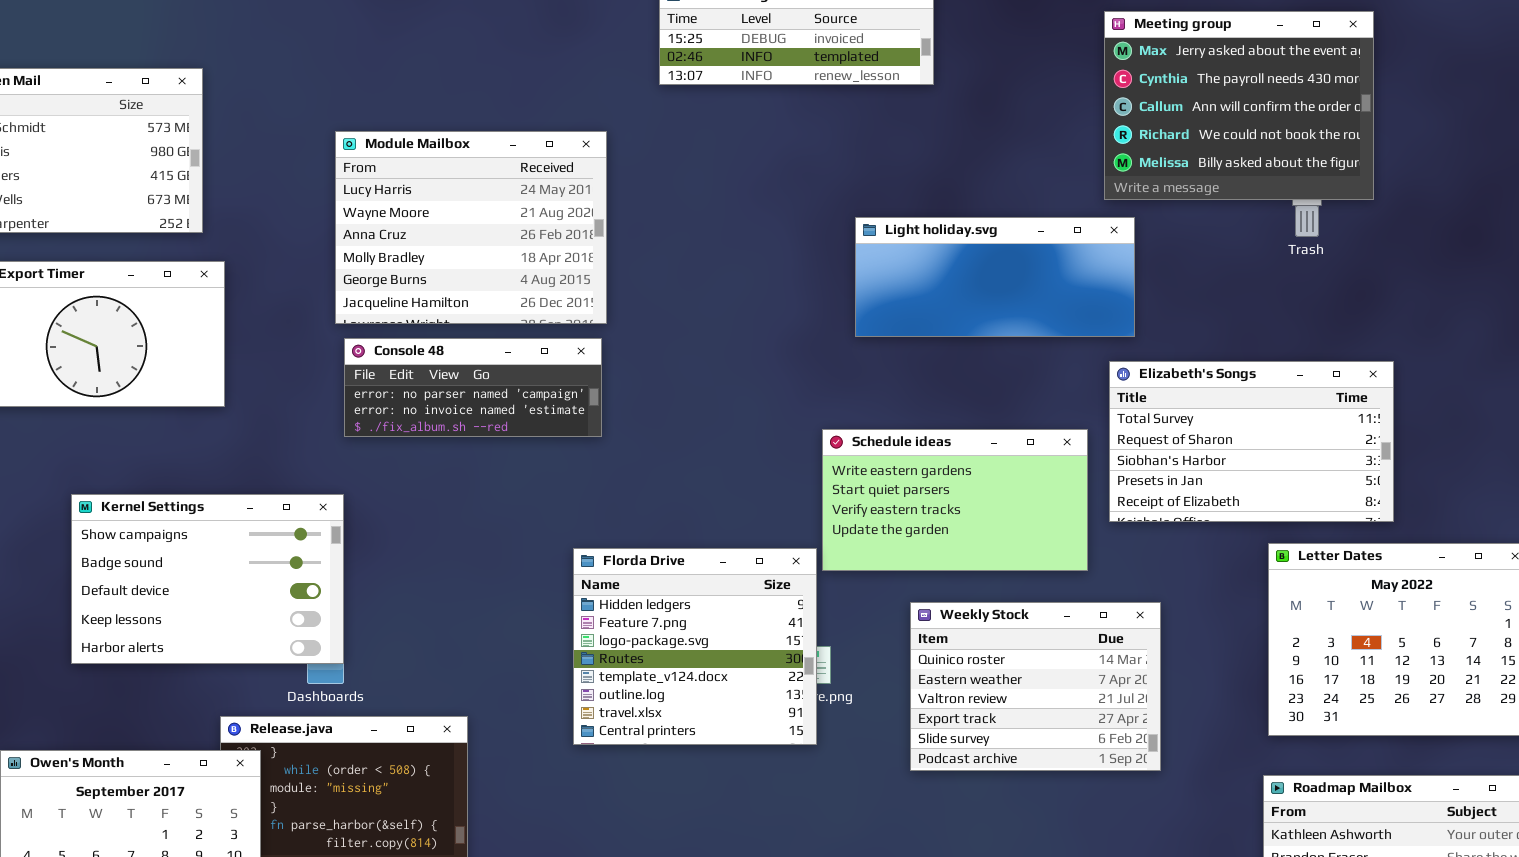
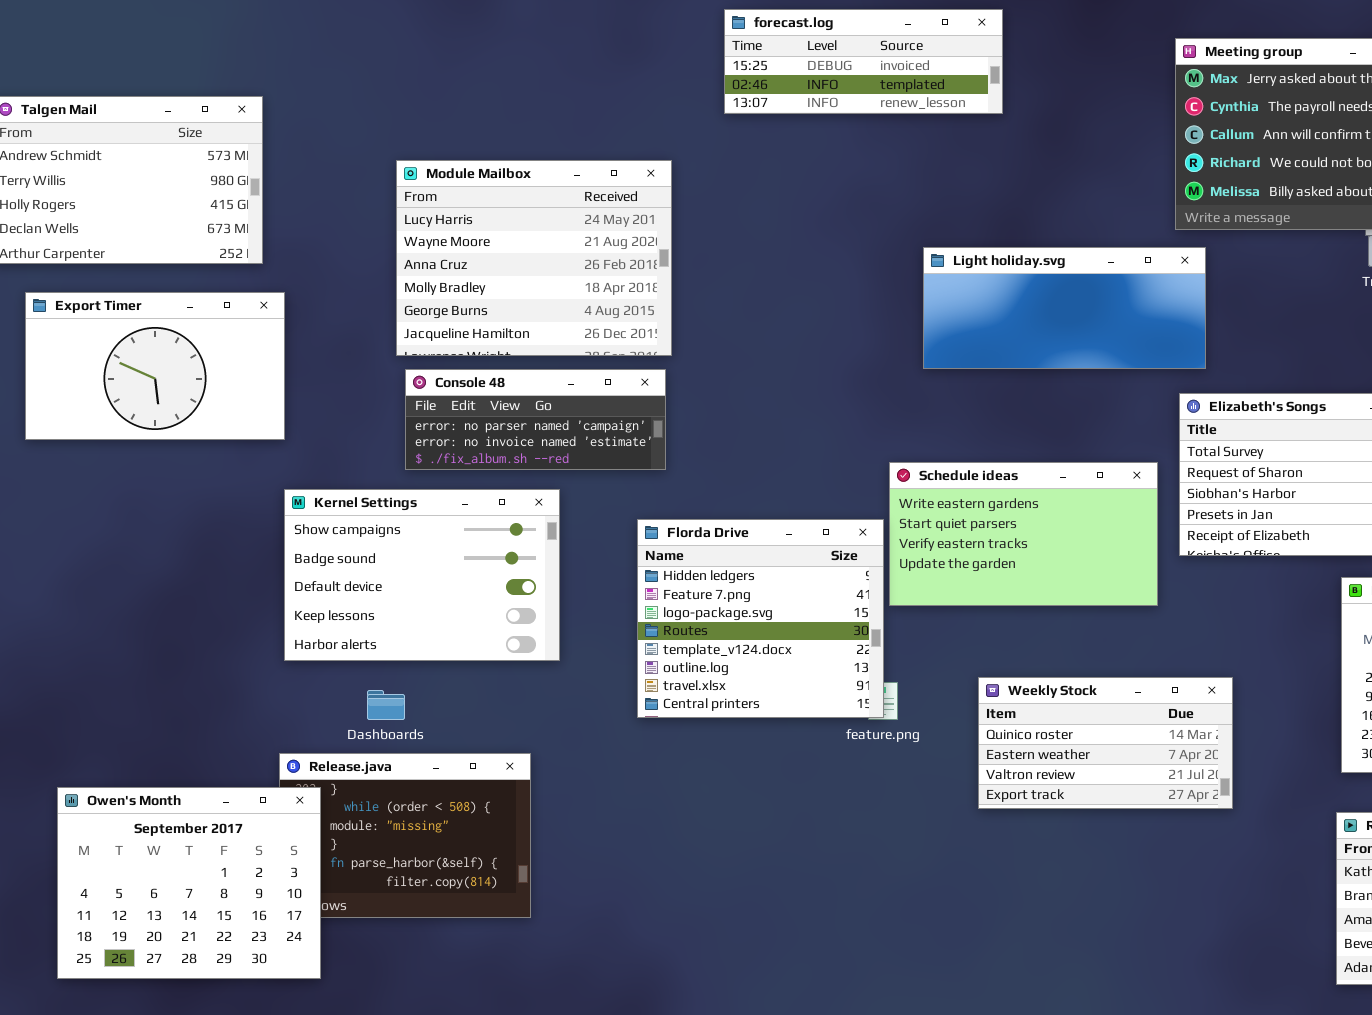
Kernel Settings: [71,494,344,664] -> [284,489,560,661], moved
Florda Drive: [573,548,817,745] -> [637,519,884,718], moved
Weekly Stock: [910,602,1161,771] -> [978,677,1233,809], resized

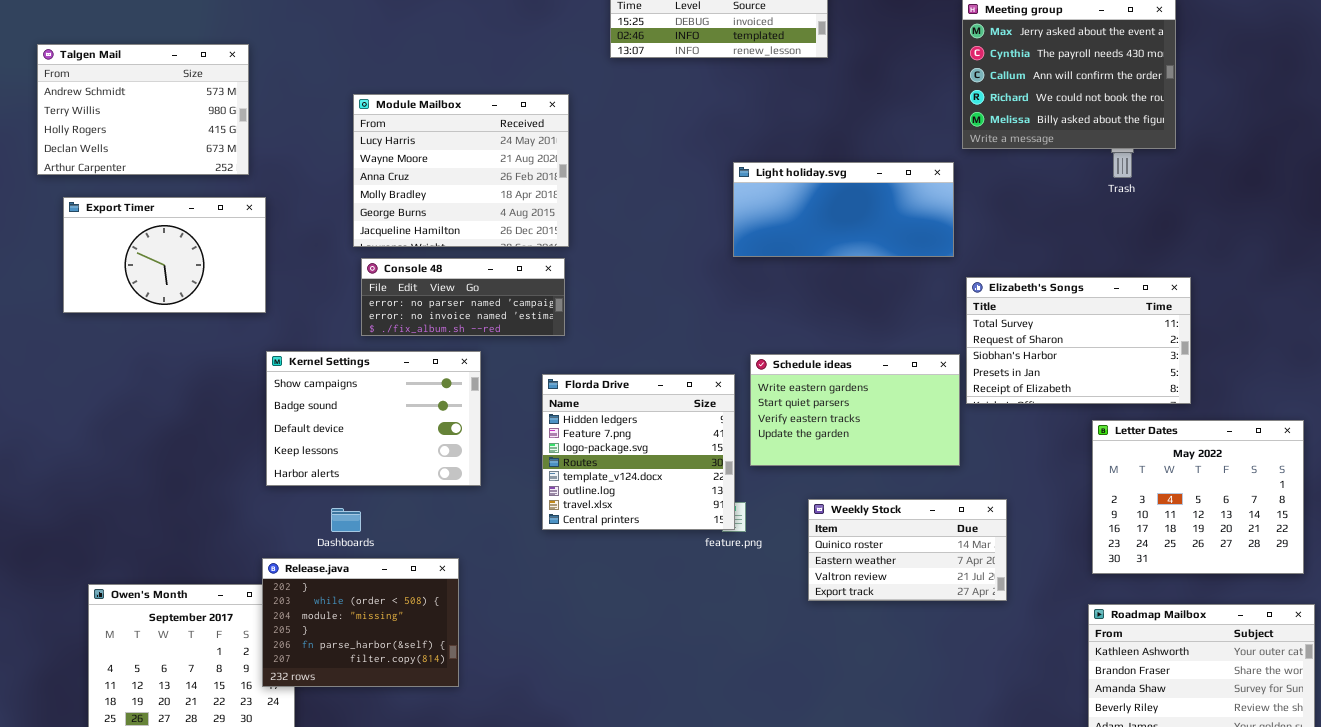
Light holiday.svg: [923,247,1206,369] -> [733,162,954,257], moved
Schedule ideas: [889,462,1158,606] -> [750,354,960,466], moved
Release.java: [279,753,531,918] -> [262,558,459,687], raised

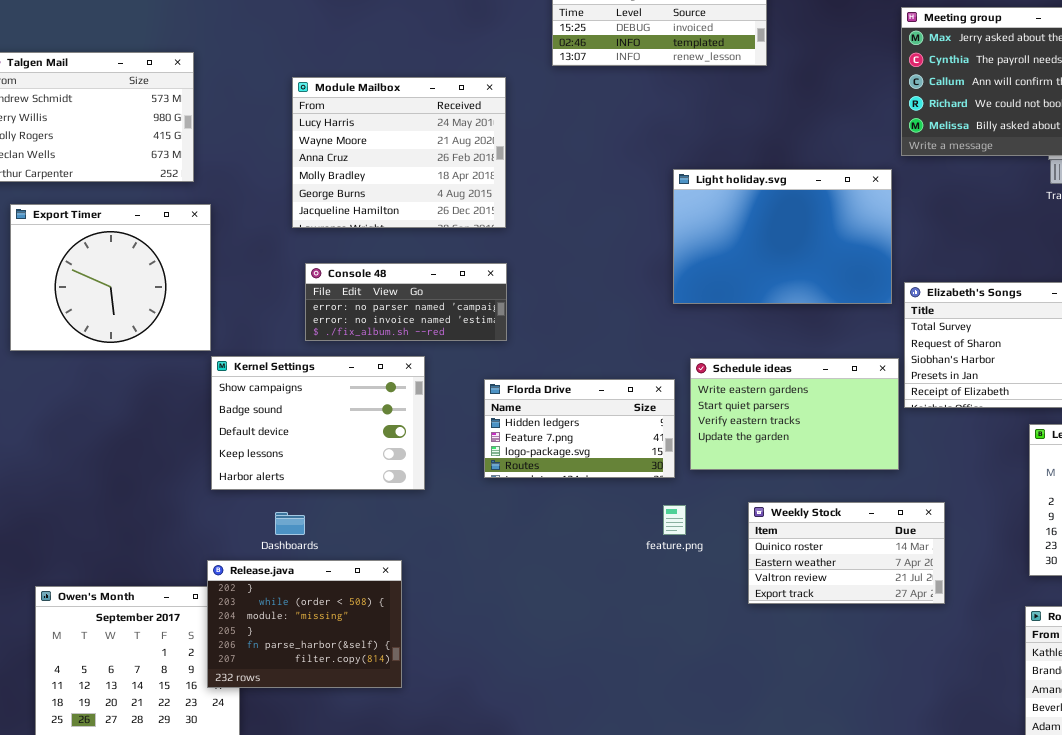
Module Mailbox: [353,94,569,247] -> [292,77,506,228], moved
Light holiday.svg: [733,162,954,257] -> [673,169,892,304], resized
Export Timer: [63,197,266,313] -> [10,204,211,351], resized
Florda Drive: [542,374,735,530] -> [484,379,675,478], resized

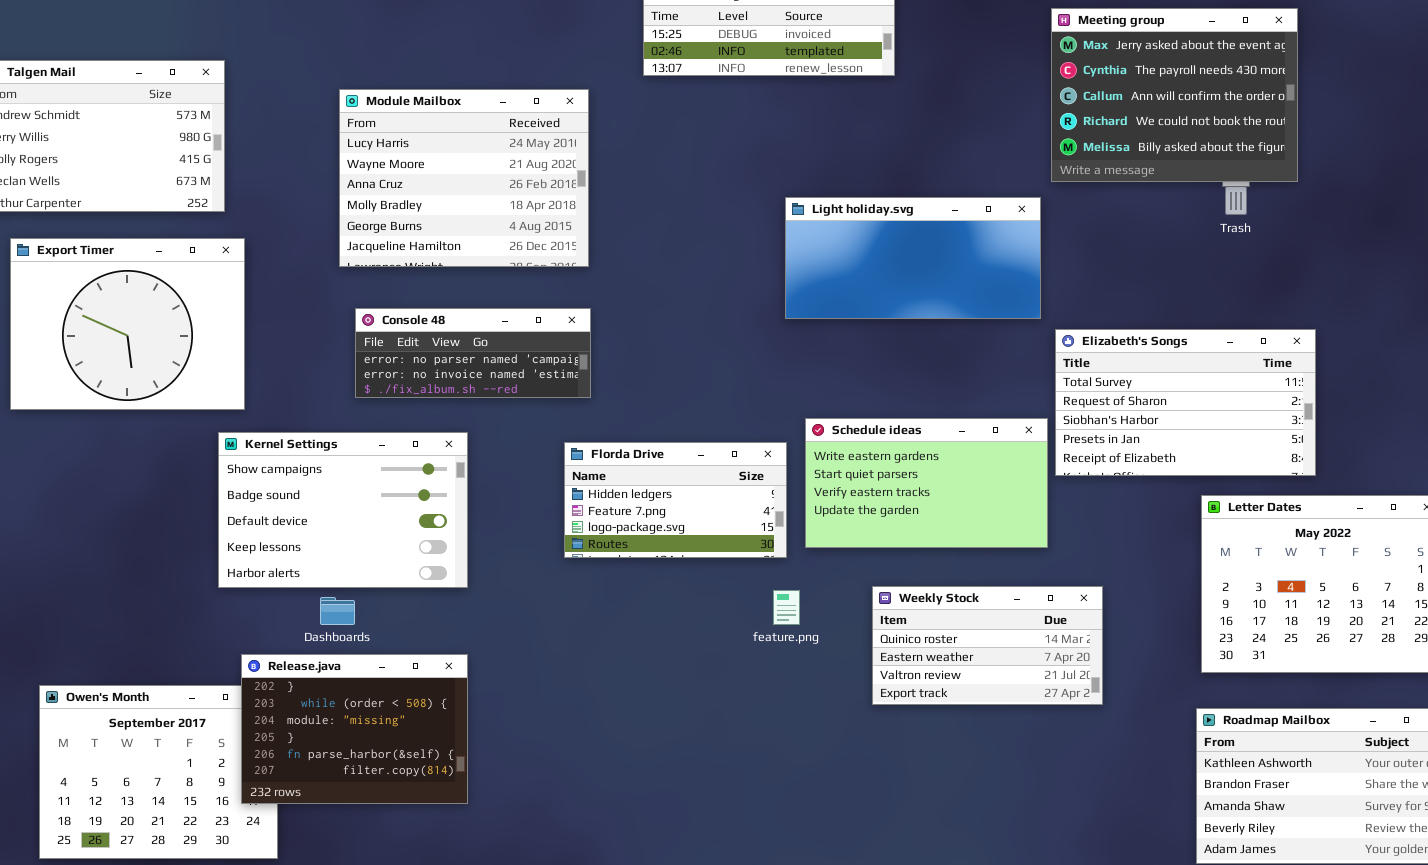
Light holiday.svg: [673,169,892,304] -> [785,197,1041,319], resized
Kernel Settings: [211,356,425,490] -> [218,432,468,588], moved

